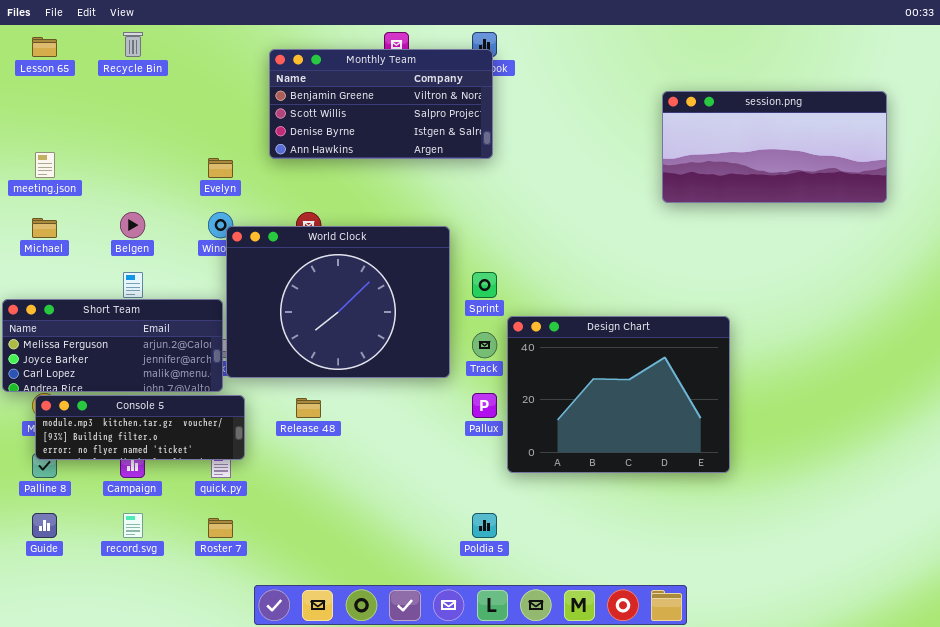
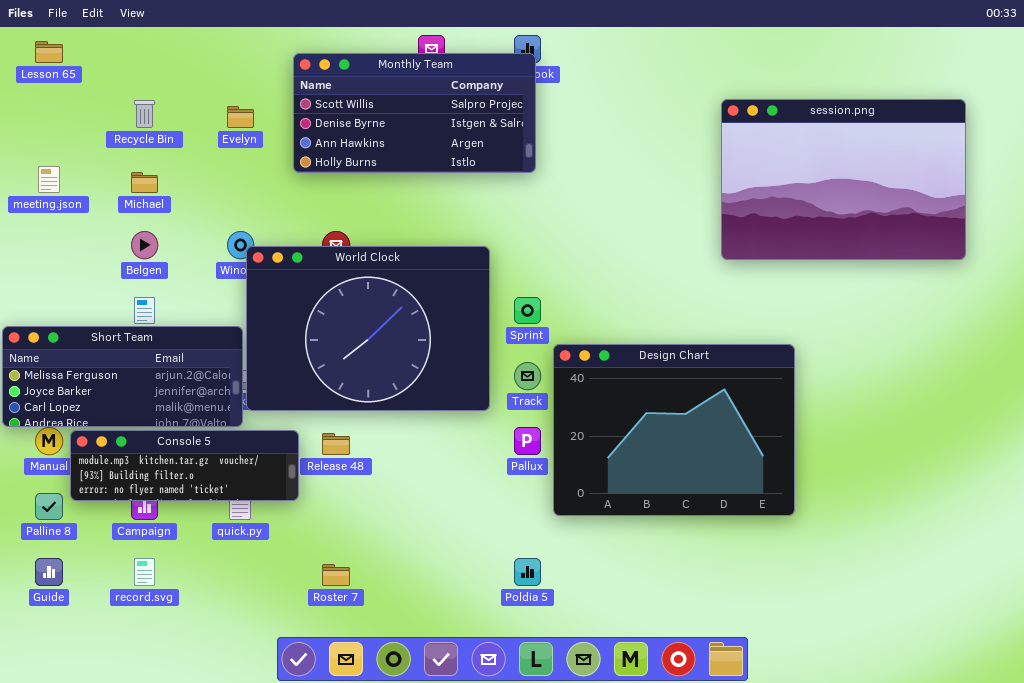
Recycle Bin: [123,32,143,57] -> [134,100,155,128], moved
Monthly Team: [269,49,493,159] -> [293,53,536,173], scrolled down 1 row
session.png: [662,91,887,203] -> [721,99,966,260], resized
Evelyn: [208,158,233,178] -> [227,106,254,128], moved
Michael: [32,218,57,238] -> [131,172,158,193], moved
Console 5: [35,395,245,460] -> [70,430,299,501], moved
Roster 7: [208,518,233,538] -> [322,564,350,586], moved

